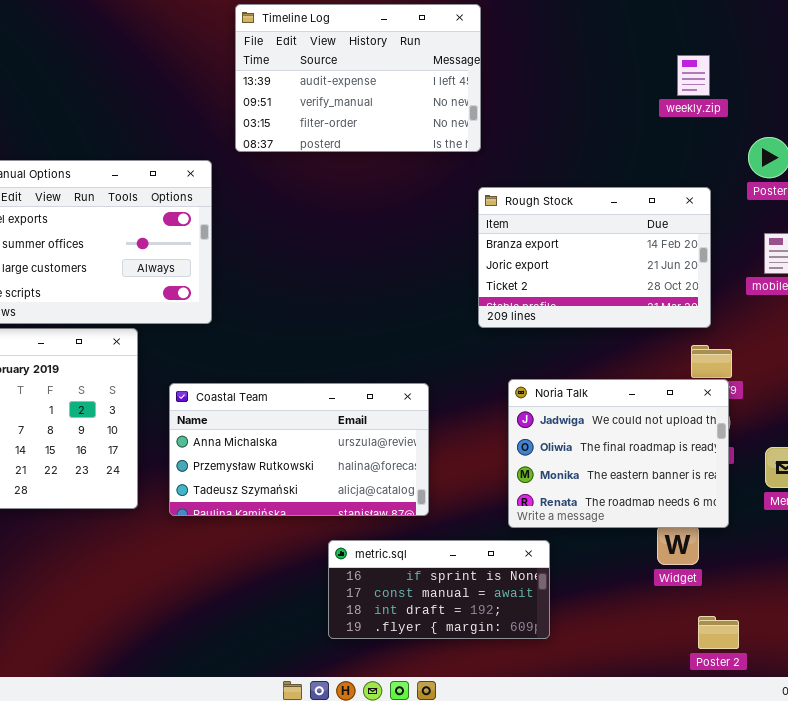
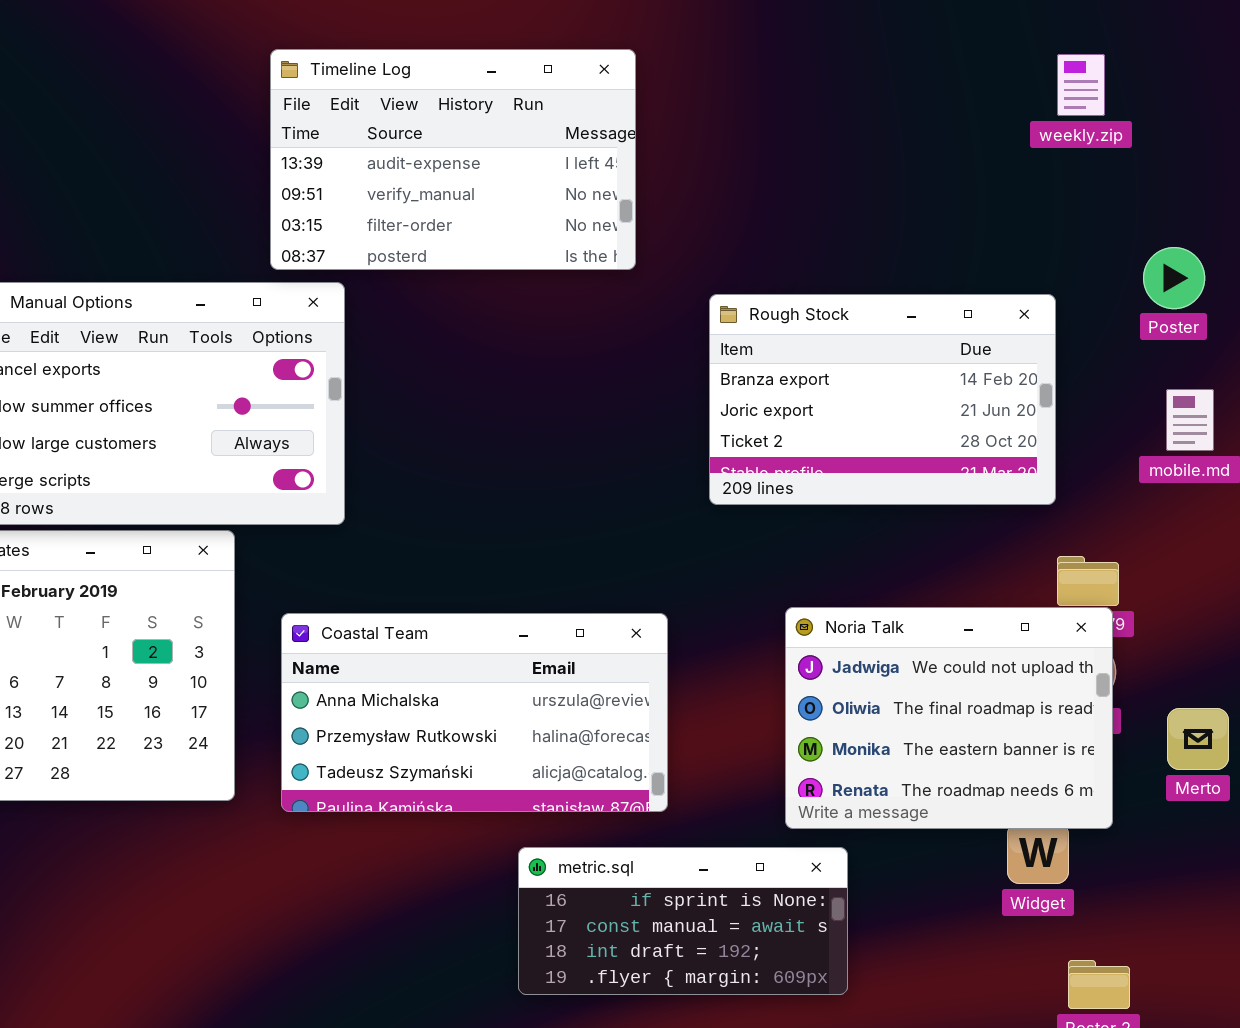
Timeline Log: [235,4,481,152] -> [270,49,636,270], moved
weekly.zip: [677,55,710,96] -> [1057,54,1105,116], moved
Rough Stock: [478,187,711,328] -> [709,294,1056,505], moved

